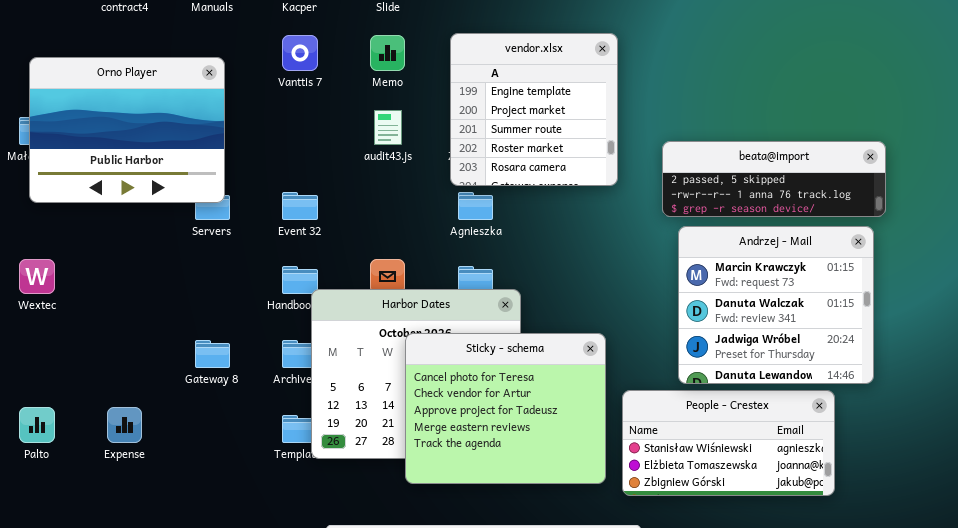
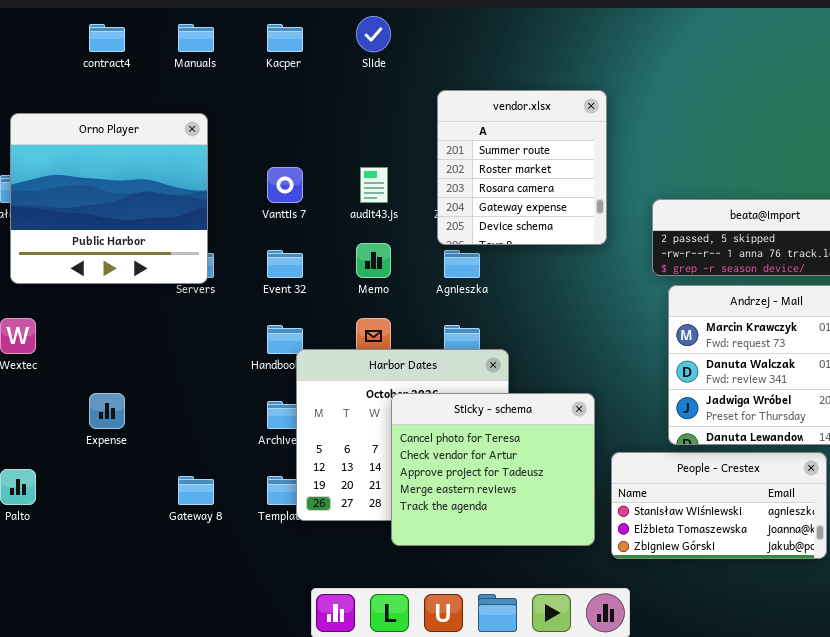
vendor.xlsx: [450,33,618,186] -> [437,90,607,245], scrolled down 2 rows
Vanttis 7: [282,35,318,71] -> [267,167,303,203], moved
Memo: [370,35,405,71] -> [356,243,391,278], moved
Orno Player: [29,57,225,203] -> [10,113,208,284], resized
Gateway 8: [195,340,230,368] -> [178,476,214,505], moved
Expense: [107,407,142,443] -> [89,393,125,429], moved

